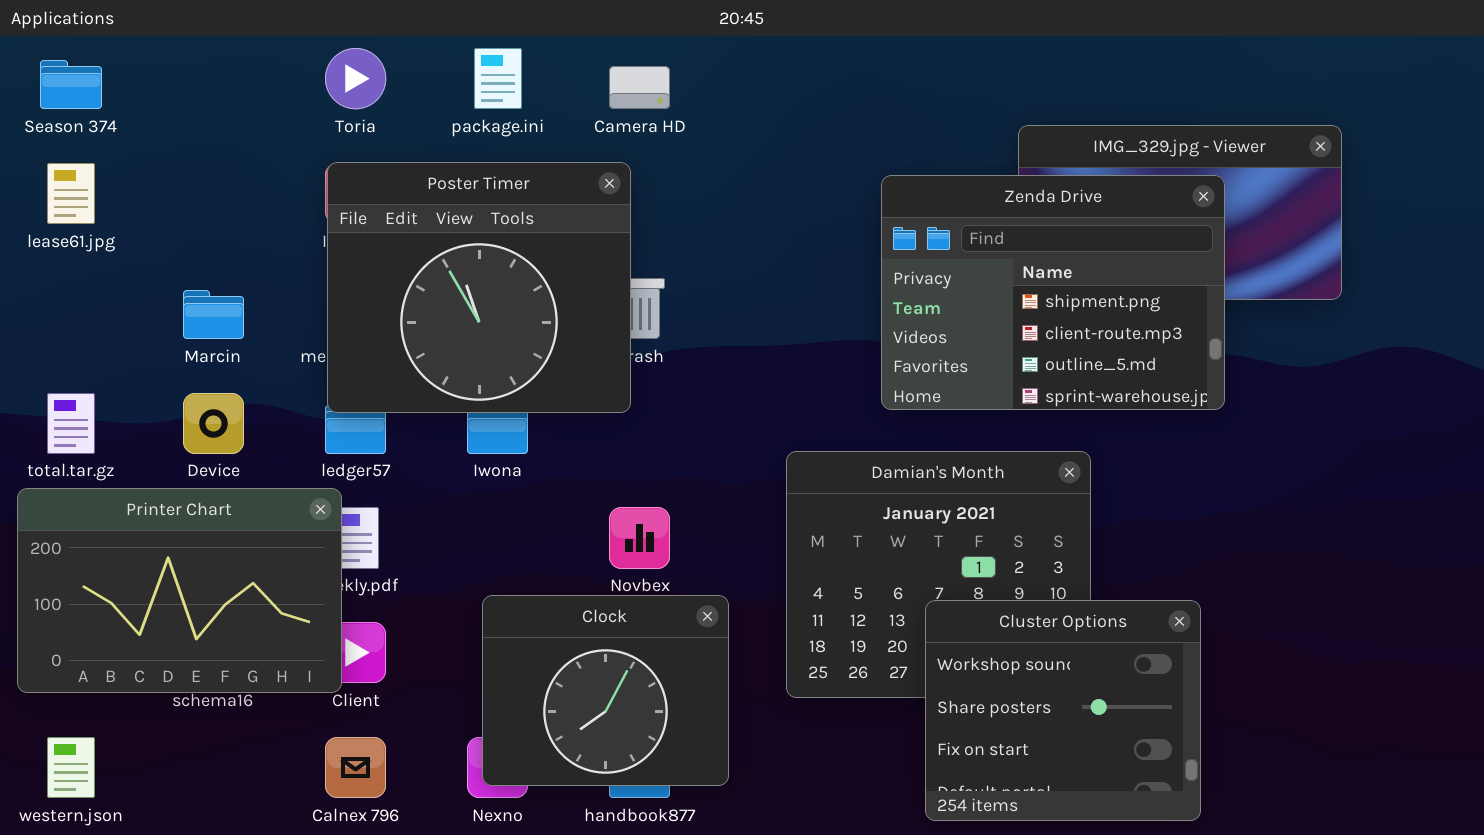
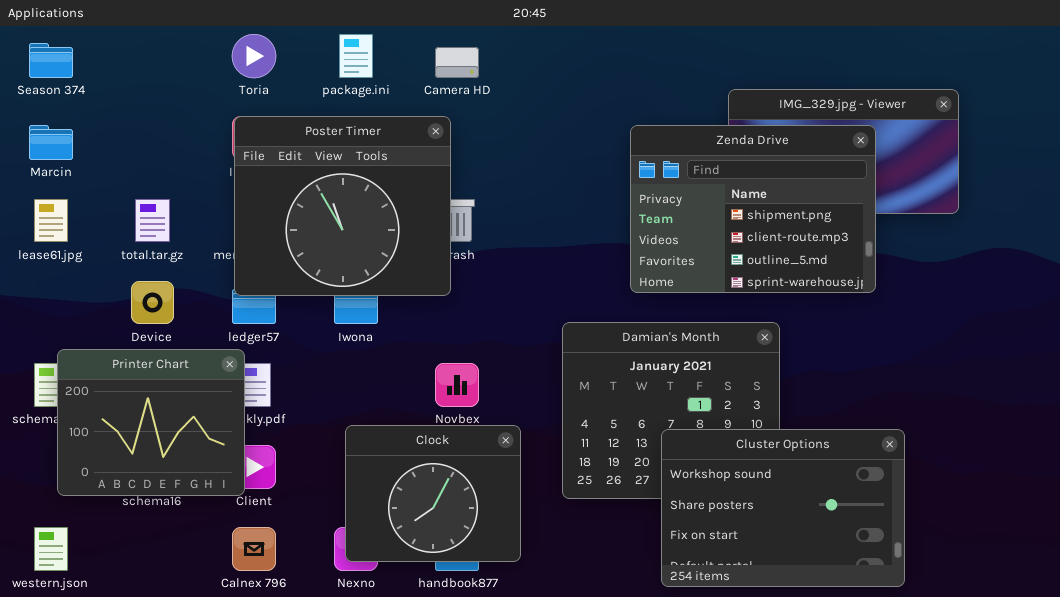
lease61.jpg: [47,163,95,224] -> [34,199,68,242], moved
Marcin: [183,290,244,339] -> [29,125,73,160], moved
total.tar.gz: [47,393,95,454] -> [135,199,170,242], moved
Printer Chart: [17,488,342,693] -> [57,349,245,496], resized
Cluster Options: [925,600,1201,821] -> [661,429,905,587], resized

